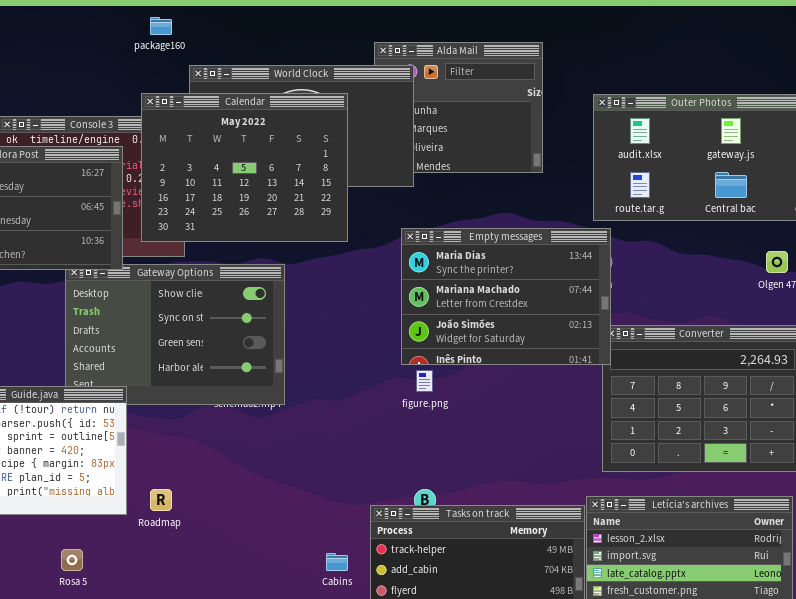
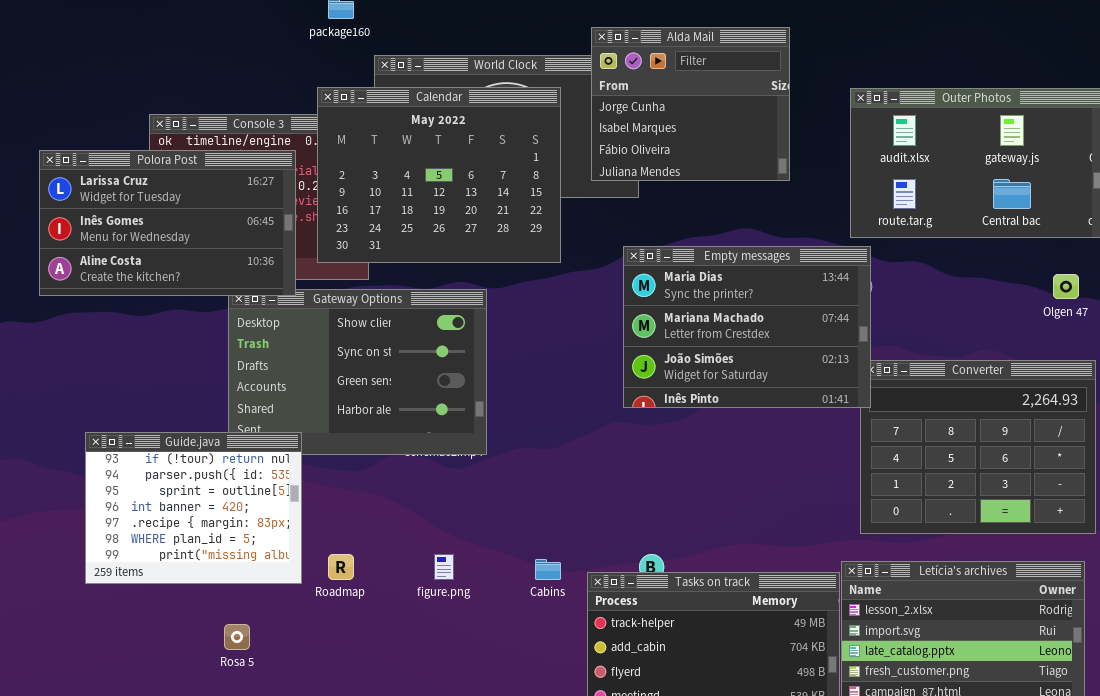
Alda Mail: [374,42,543,173] -> [591,27,790,181], raised
figure.png: [416,370,433,392] -> [434,554,454,580], moved
Cabins: [326,553,348,571] -> [535,559,561,580], moved

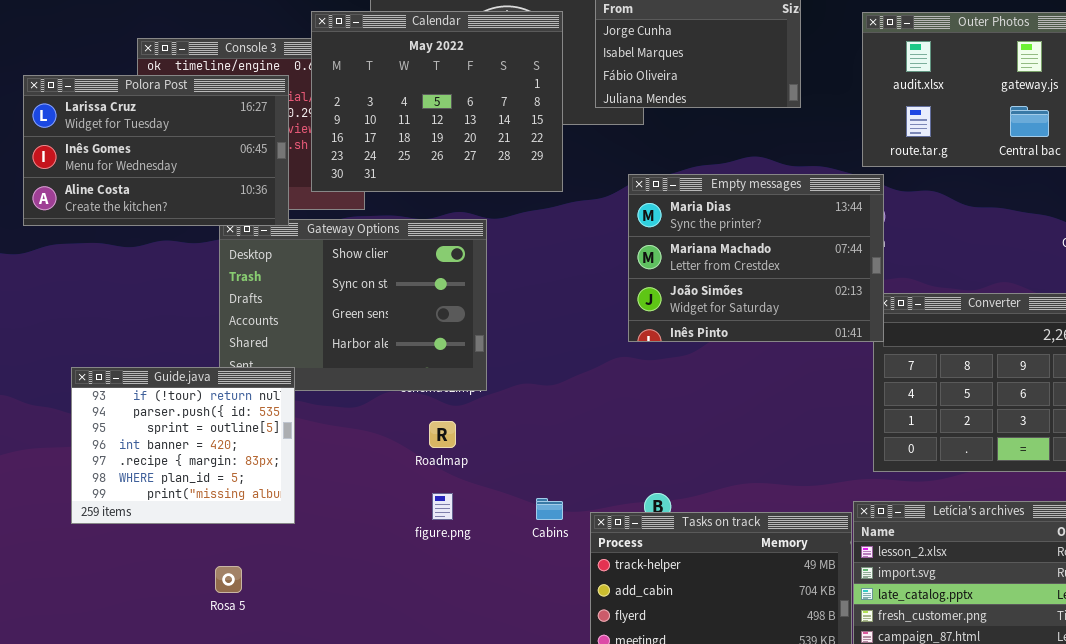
Roadmap: [328,554,354,580] -> [429,421,456,448], moved

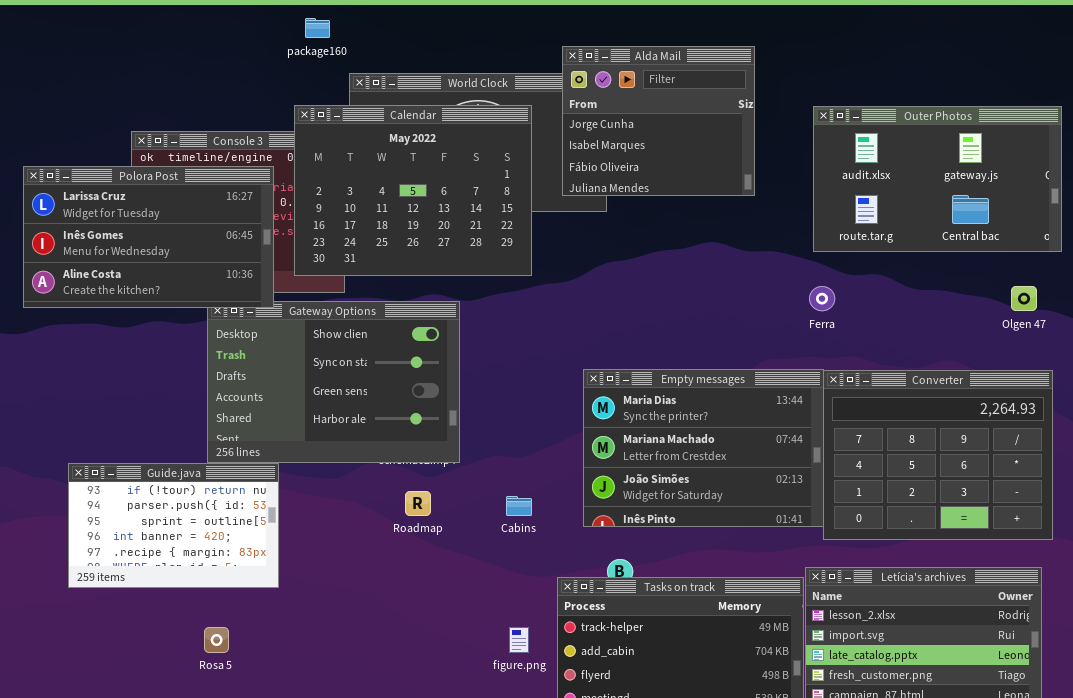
Empty messages: [628,174,884,342] -> [583,369,824,527], moved
Guide.java: [71,367,295,524] -> [68,463,279,588], resized
figure.png: [432,493,453,520] -> [509,627,529,653], moved
Cabins: [536,498,563,520] -> [506,496,532,516], moved

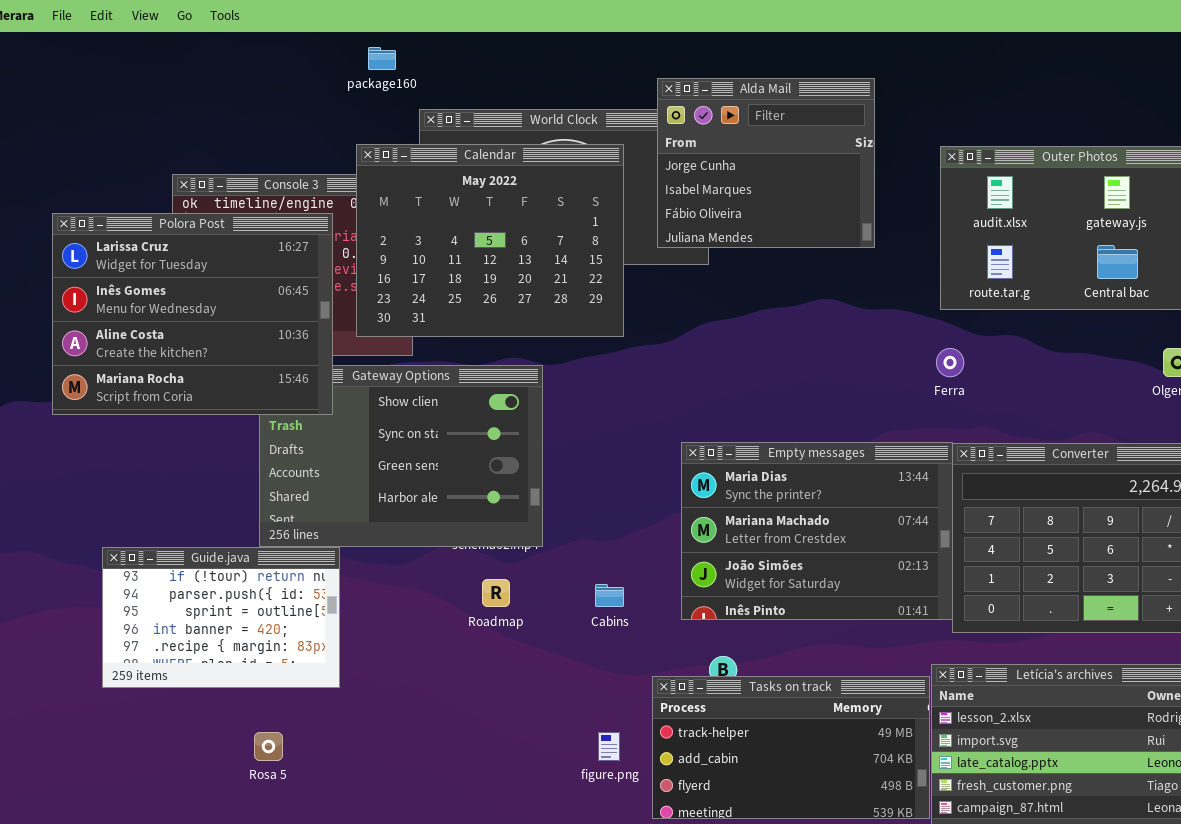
Polora Post: [23,166,274,308] -> [52,213,333,415], resized

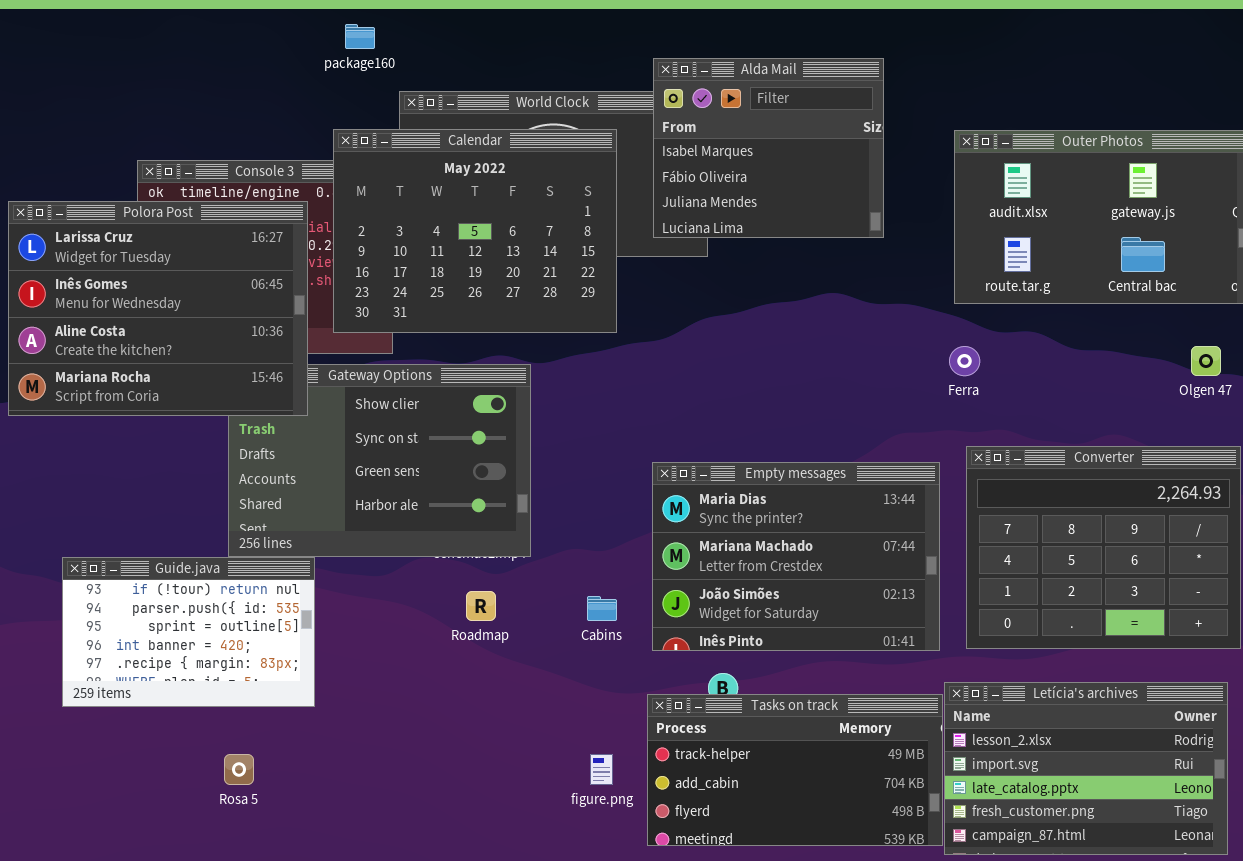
Alda Mail: [657,78,875,248] -> [653,58,884,238], scrolled down 1 row
Empty messages: [681,442,953,620] -> [652,462,940,651], moved

